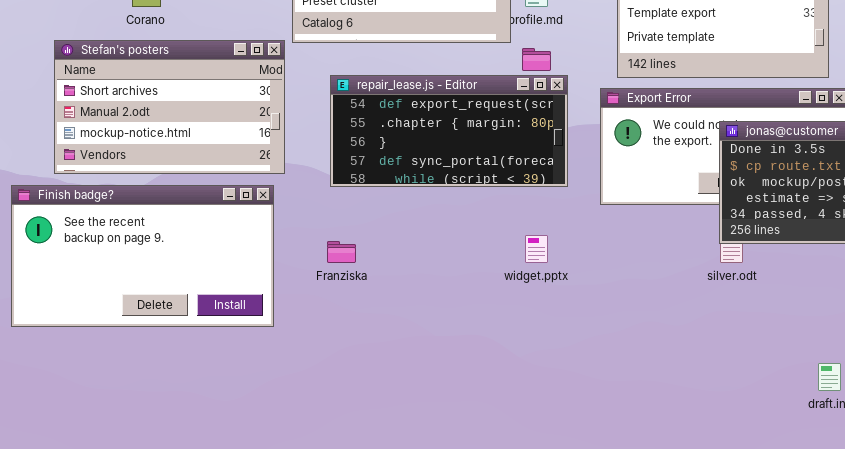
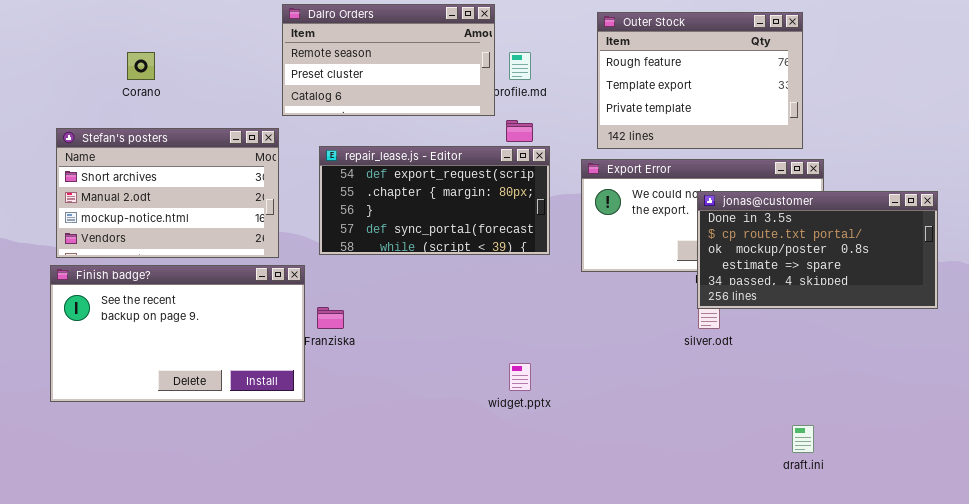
Stefan's posters: [54,40,285,174] -> [56,128,279,258], moved
Finish badge?: [11,185,274,327] -> [50,265,305,402], moved
widget.pptx: [525,235,548,263] -> [509,363,531,391], moved

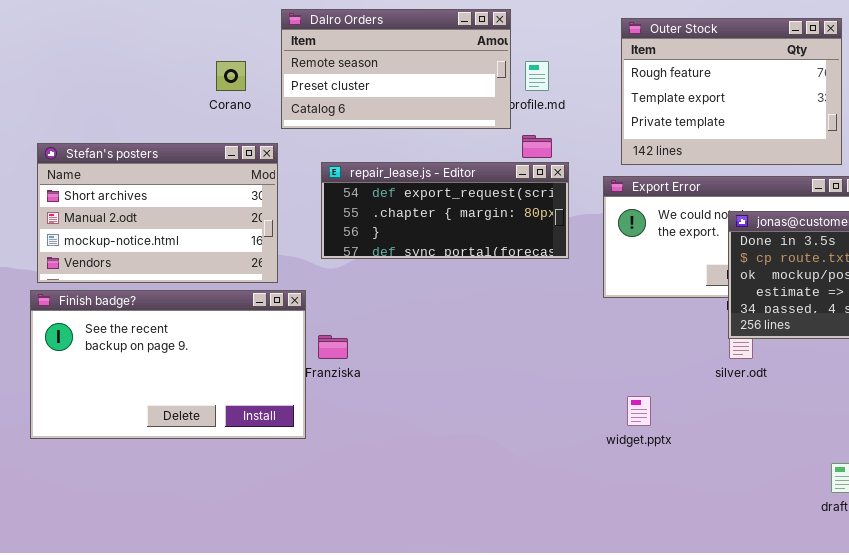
Corano: [127,52,155,80] -> [216,61,246,91], moved
repair_lease.js - Editor: [319,146,550,255] -> [321,162,569,259], resized
widget.pptx: [509,363,531,391] -> [627,396,651,426], moved

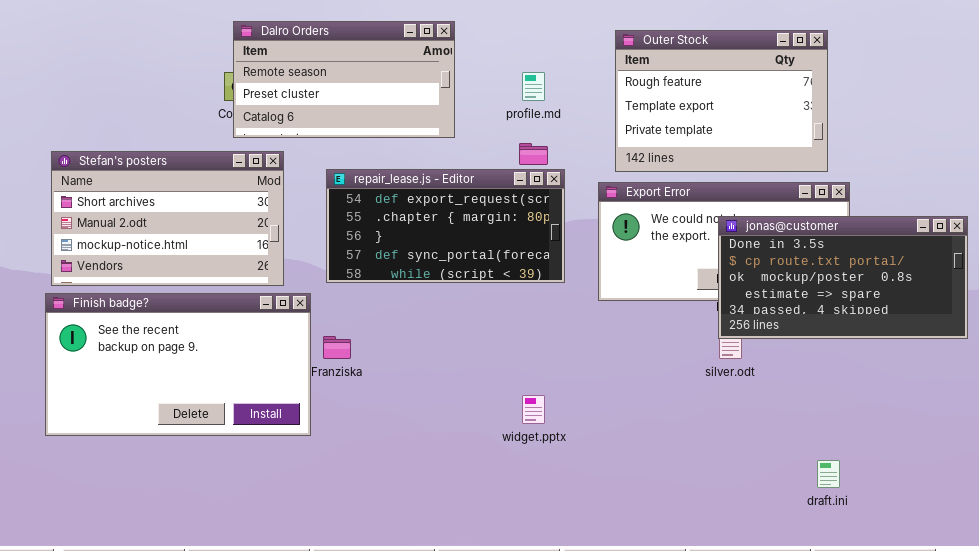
Dalro Orders: [281,9,511,129] -> [233,21,455,138], moved
repair_lease.js - Editor: [321,162,569,259] -> [326,169,565,283], resized
widget.pptx: [627,396,651,426] -> [522,395,545,424], moved

